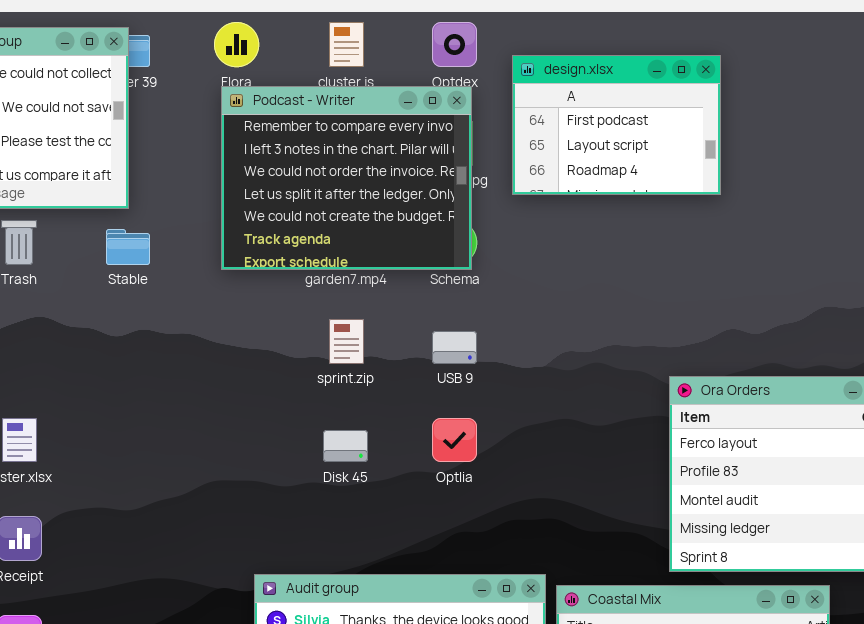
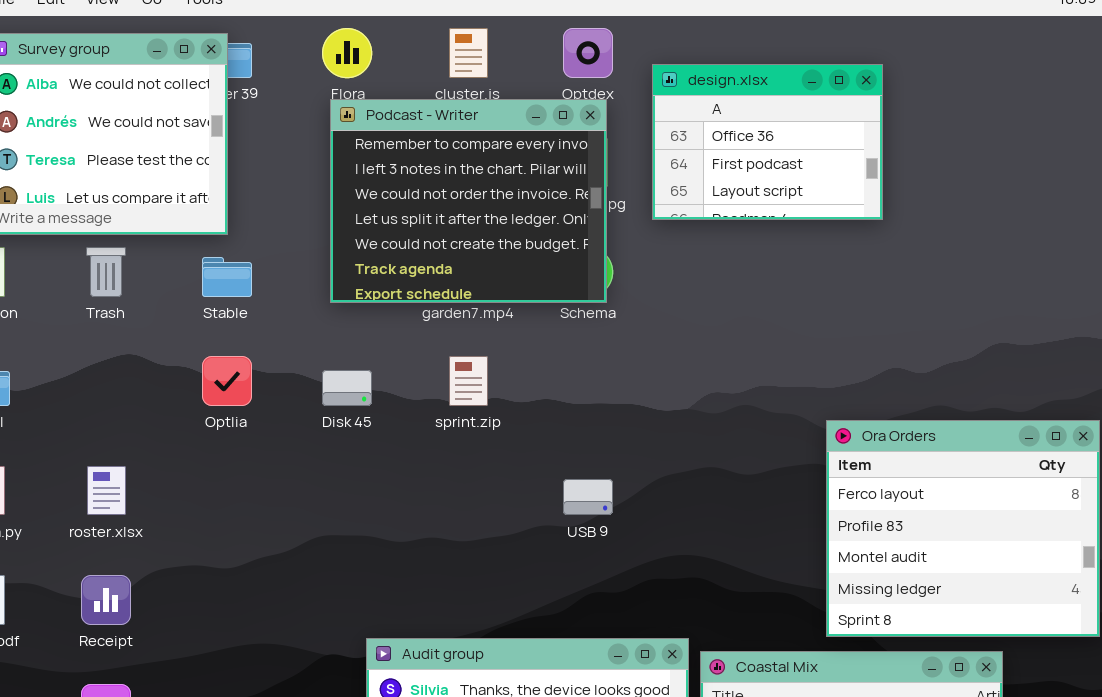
design.xlsx: [512,55,721,195] -> [652,64,883,220], scrolled up 1 row
USB 9: [432,331,477,364] -> [563,479,613,515], moved
Optlia: [432,418,477,462] -> [202,356,252,406], moved
Disk 45: [323,430,368,462] -> [322,370,372,406], moved

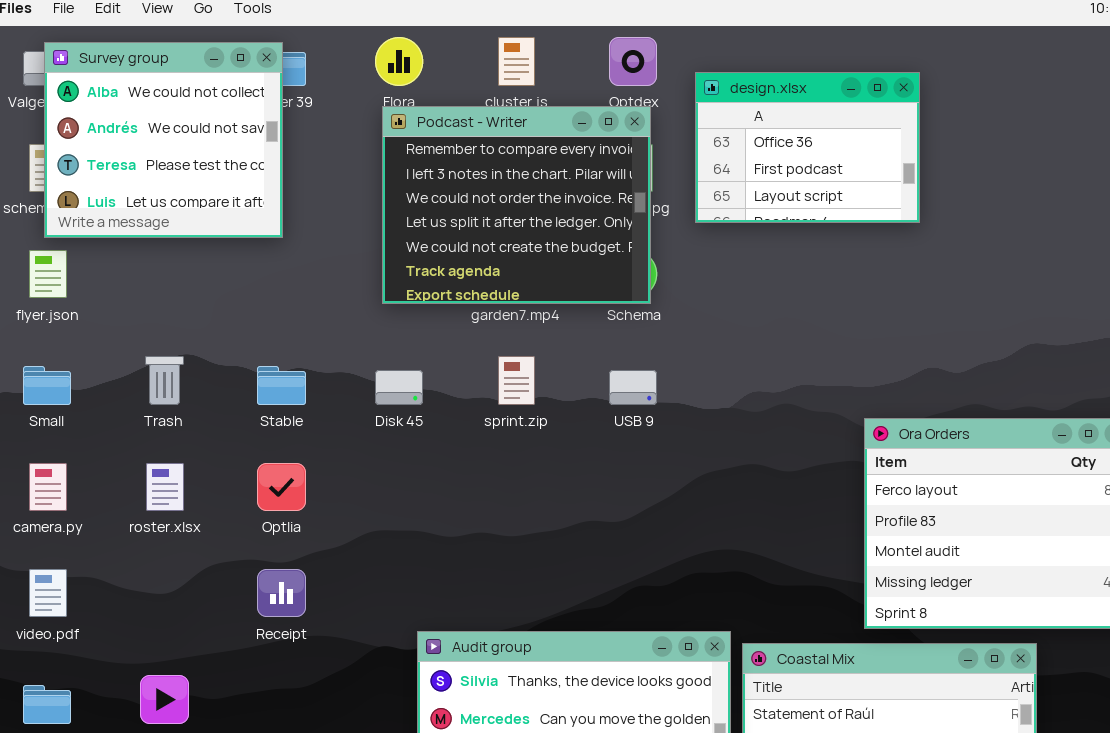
Trash: [86,247,126,297] -> [145,356,184,405], moved
Stable: [202,257,252,297] -> [257,366,306,405], moved
Optlia: [202,356,252,406] -> [257,463,306,511], moved
USB 9: [563,479,613,515] -> [609,370,657,405], moved
Receipt: [81,575,131,625] -> [257,569,306,617], moved

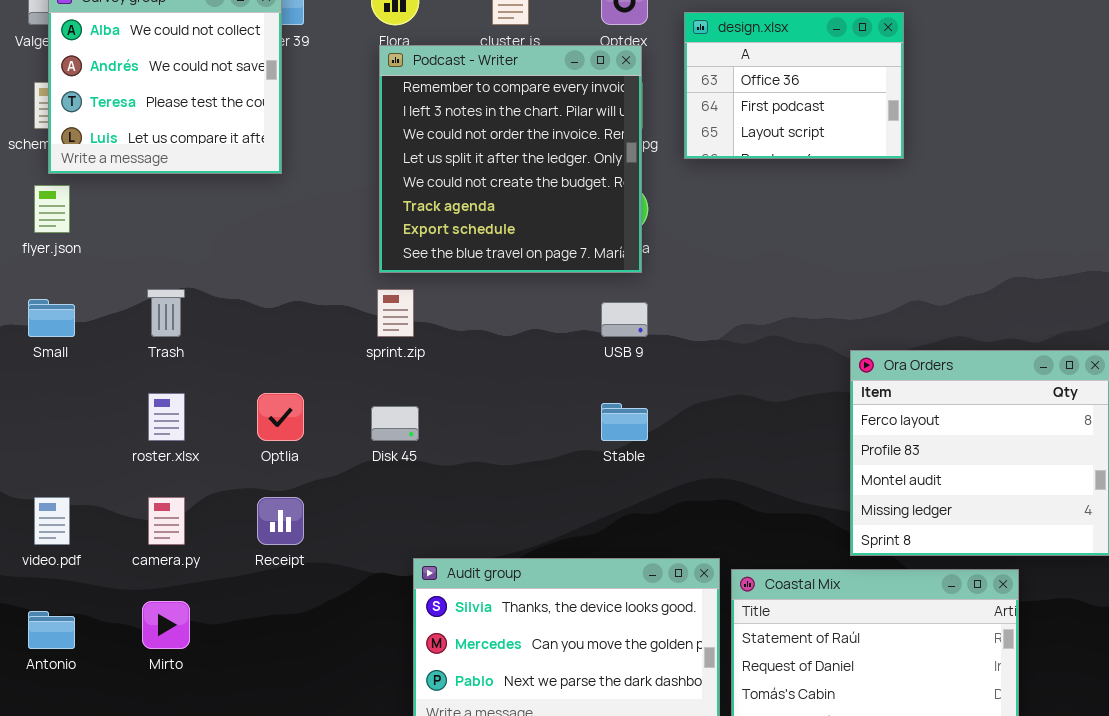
Podcast - Writer: [382,106,651,304] -> [379,45,642,273], resized
sprint.zip: [498,356,535,405] -> [377,289,414,337], moved
Stable: [257,366,306,405] -> [601,403,648,441], moved
Disk 45: [375,370,423,405] -> [371,406,419,441], moved
camera.py: [29,463,67,511] -> [148,497,185,545], moved

